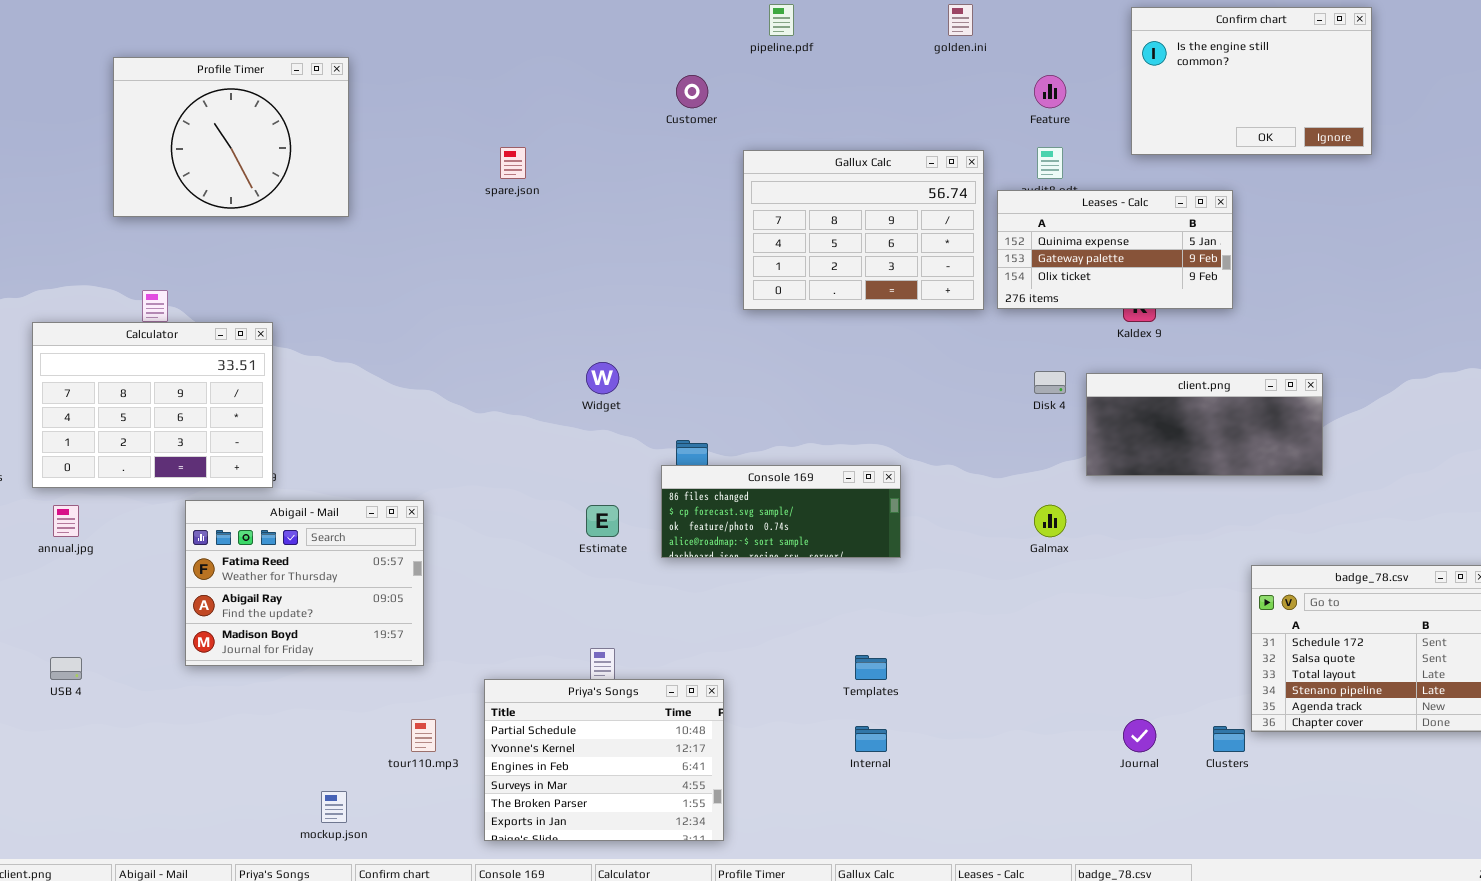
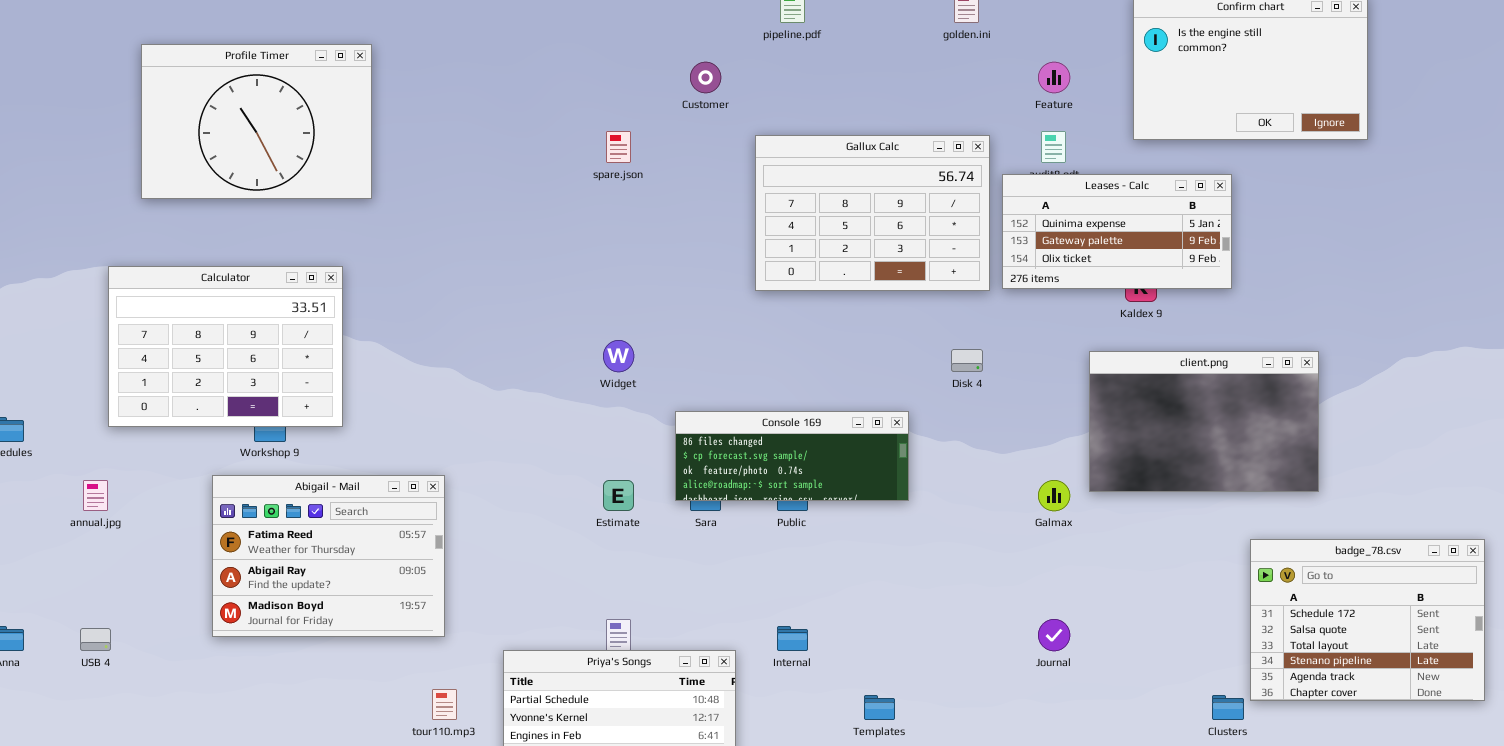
spare.json: [500,147,526,179] -> [606,131,631,163], moved
Calculator: [32,322,273,488] -> [108,266,343,427], moved
Disk 4: [1034,371,1066,394] -> [951,349,983,372], moved
client.png: [1086,373,1323,476] -> [1089,351,1319,492], resized
Console 169: [661,465,901,558] -> [675,411,909,501], moved
Templates: [855,655,887,680] -> [864,695,895,720], moved
Journal: [1123,719,1156,752] -> [1038,619,1070,651], moved
Internal: [855,726,887,752] -> [777,626,808,651], moved

